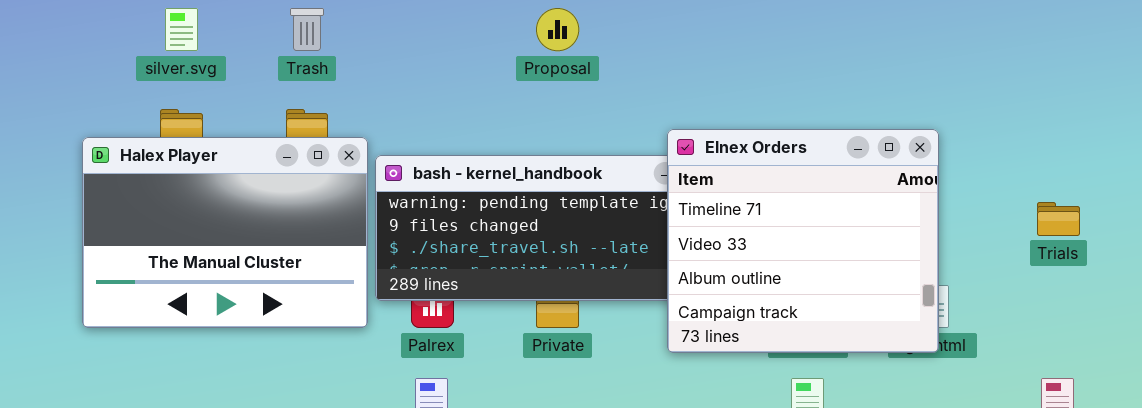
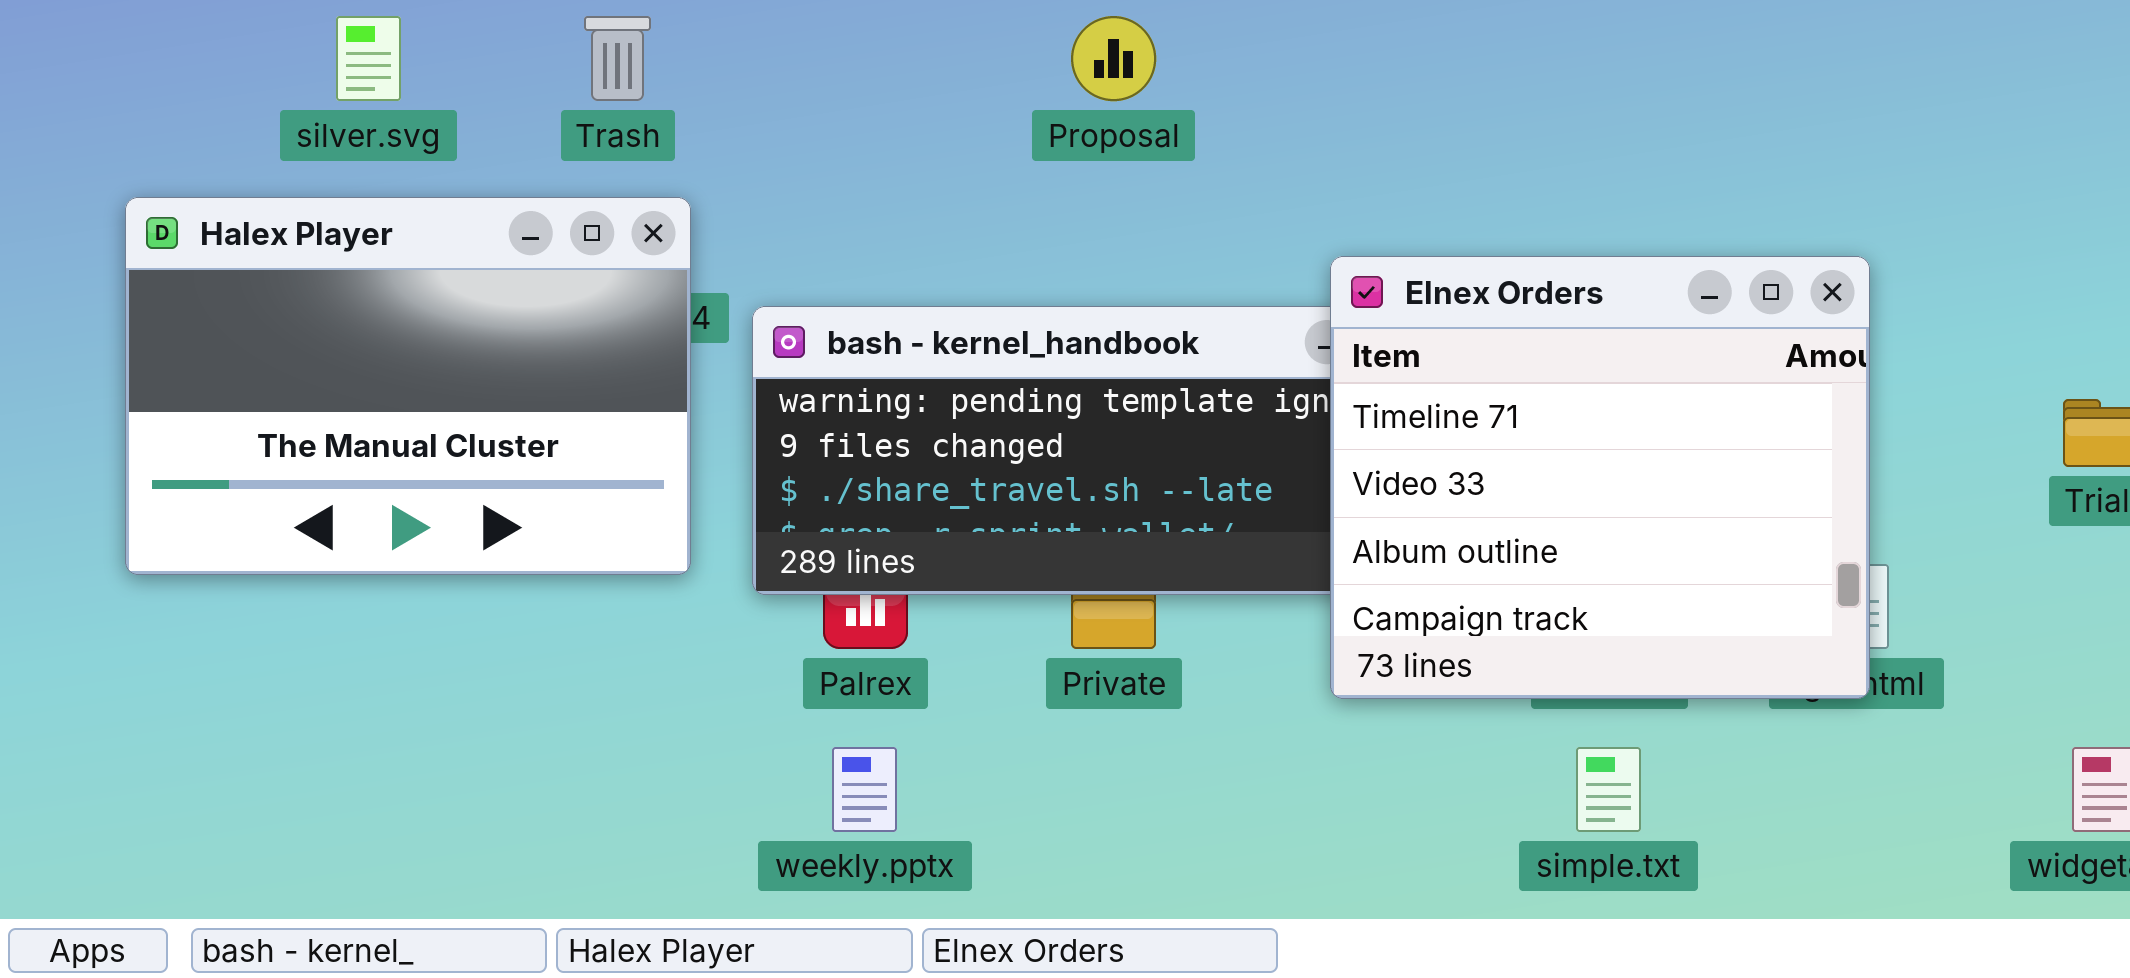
Halex Player: [82,137,368,328] -> [125,197,691,575], moved

